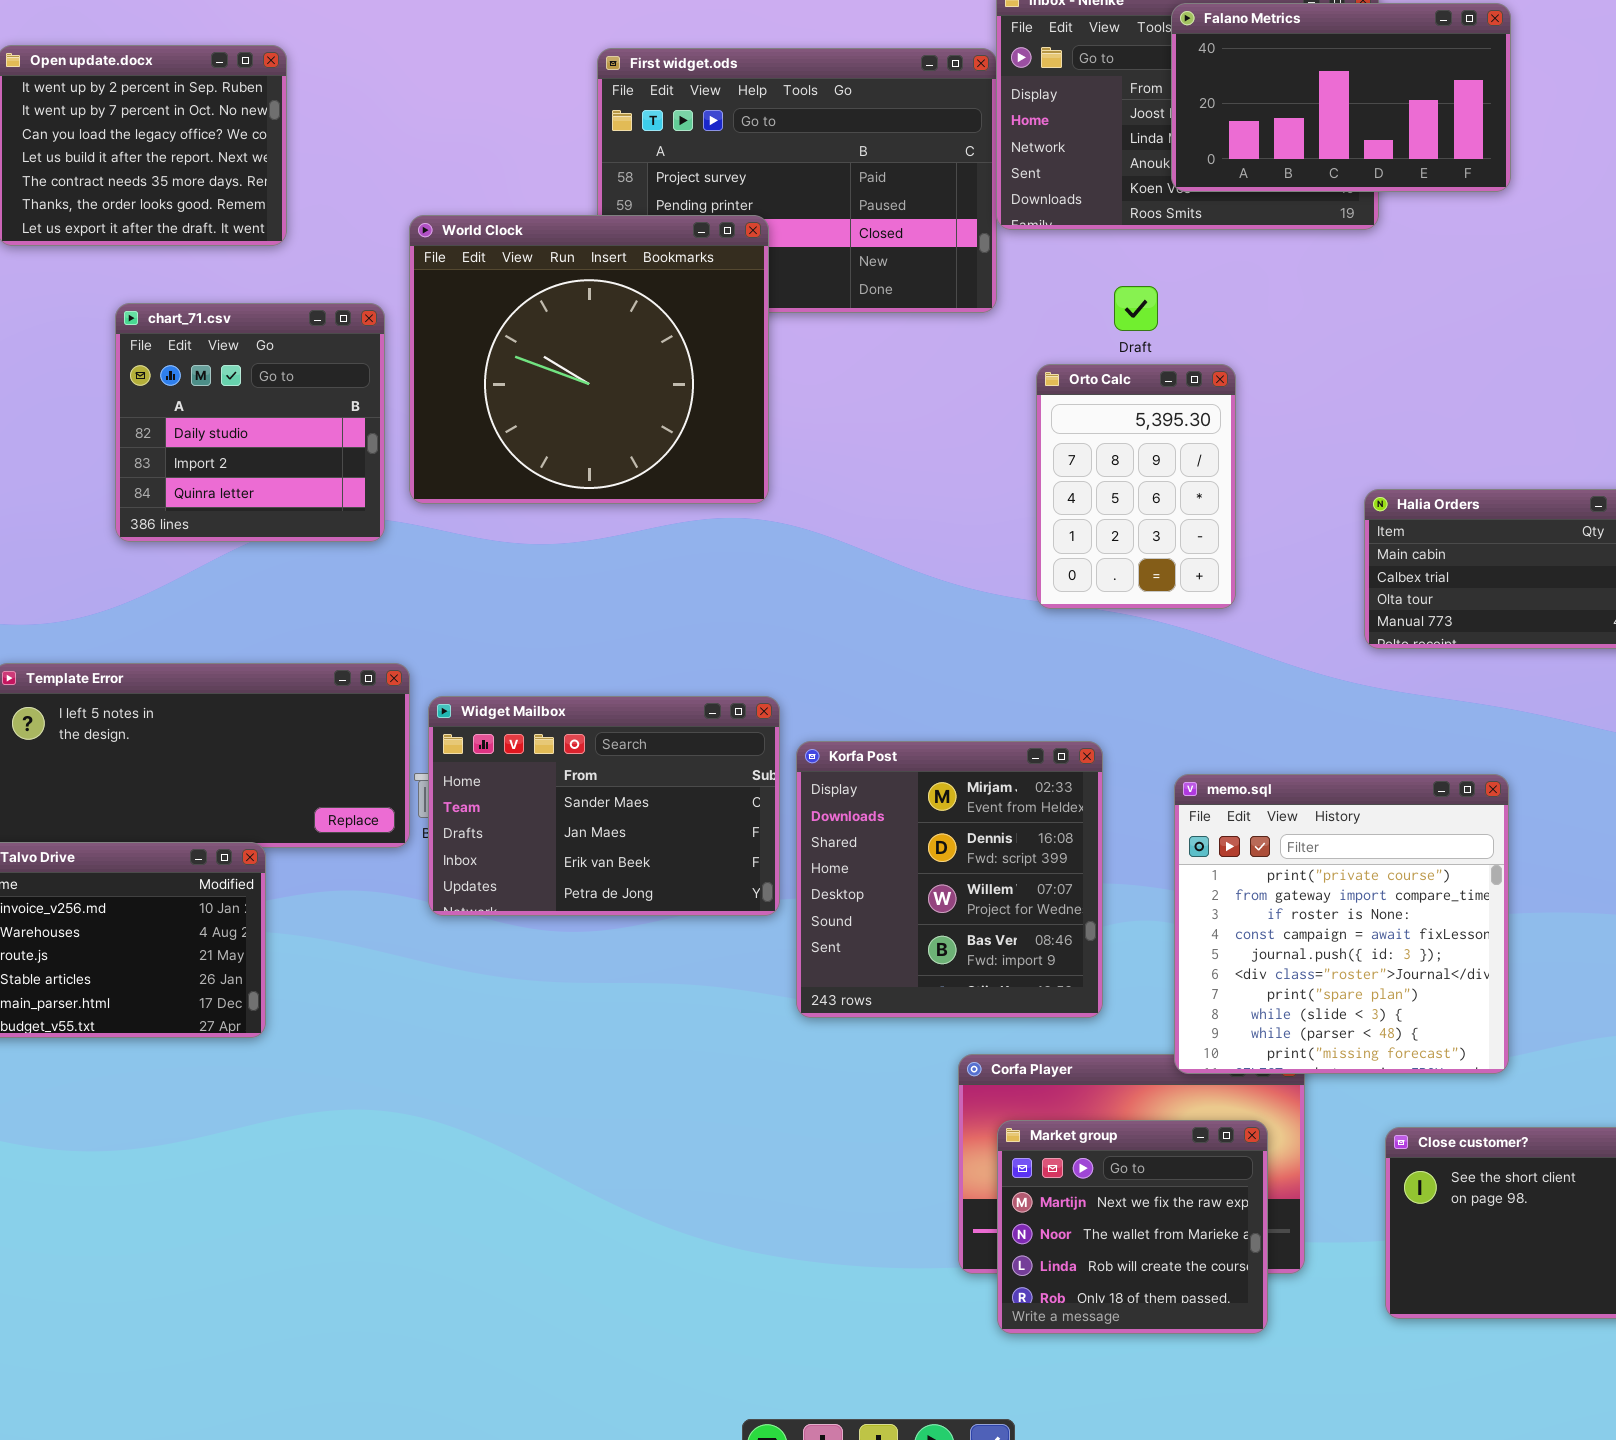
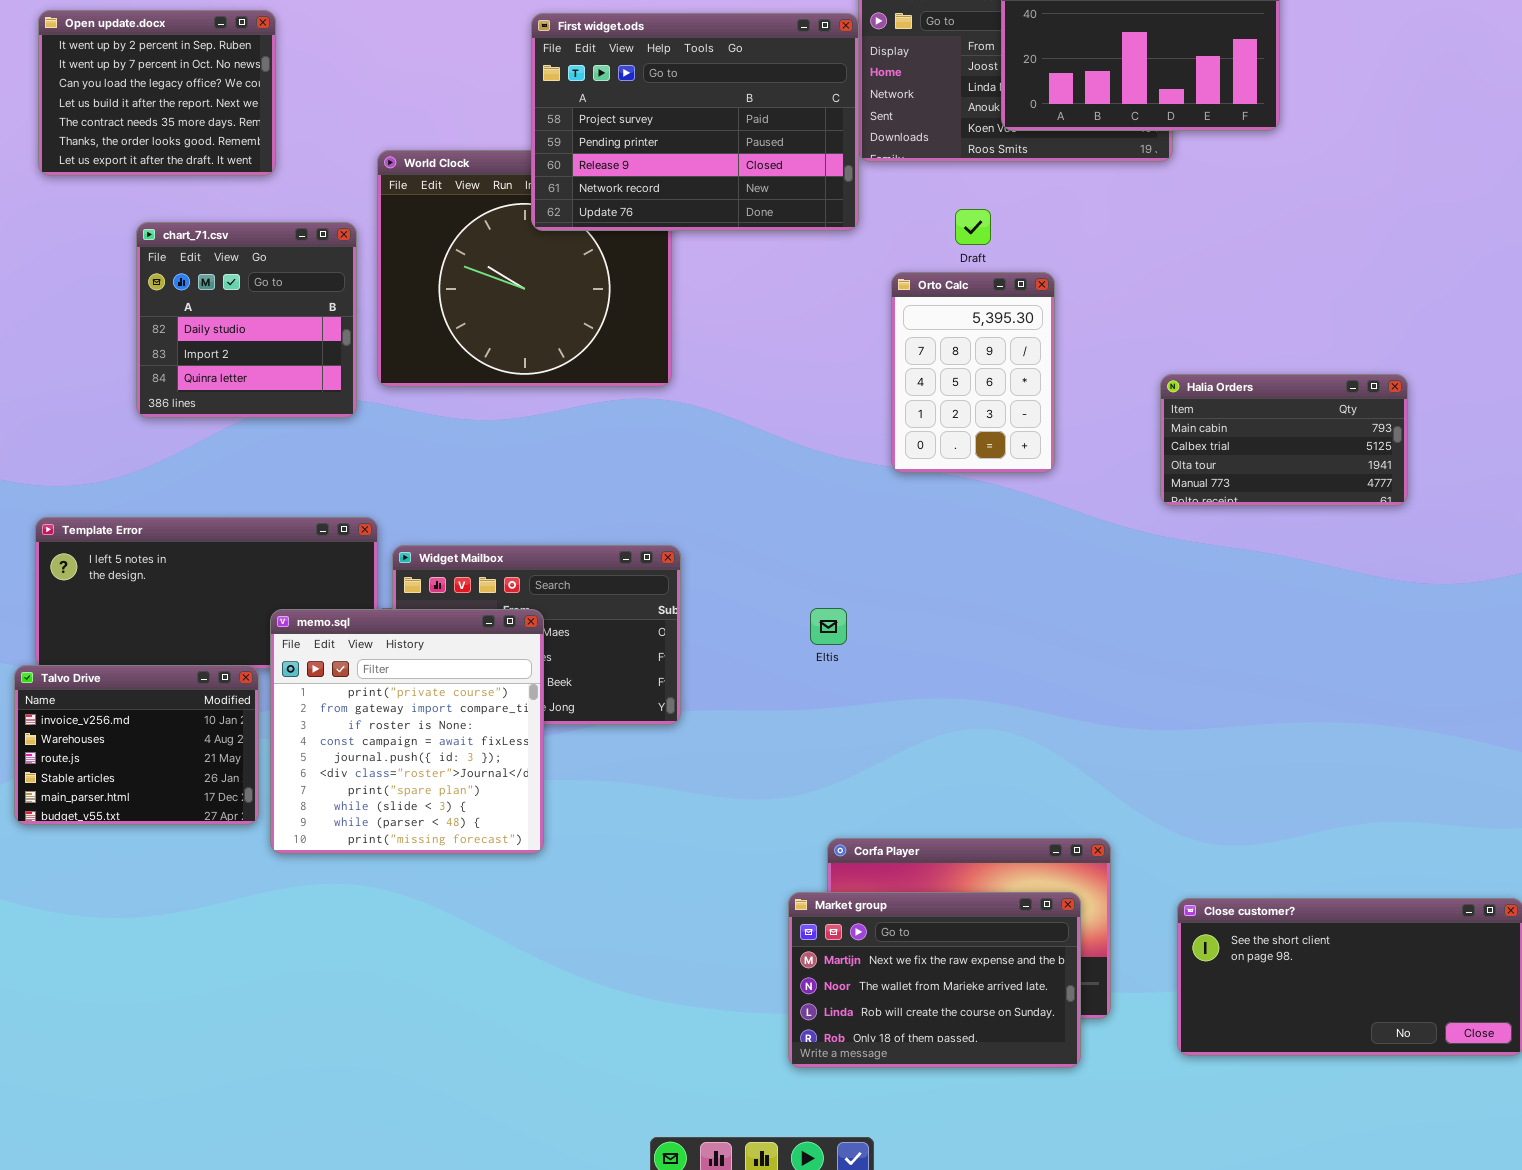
First widget.ods: [597,48,997,313] -> [531,13,859,231], raised
Korfa Post: [796,741,1103,1018] -> none, closed
memo.sql: [1174,774,1509,1074] -> [270,609,544,854], moved
Market group: [997,1120,1268,1334] -> [788,892,1081,1068], resized

